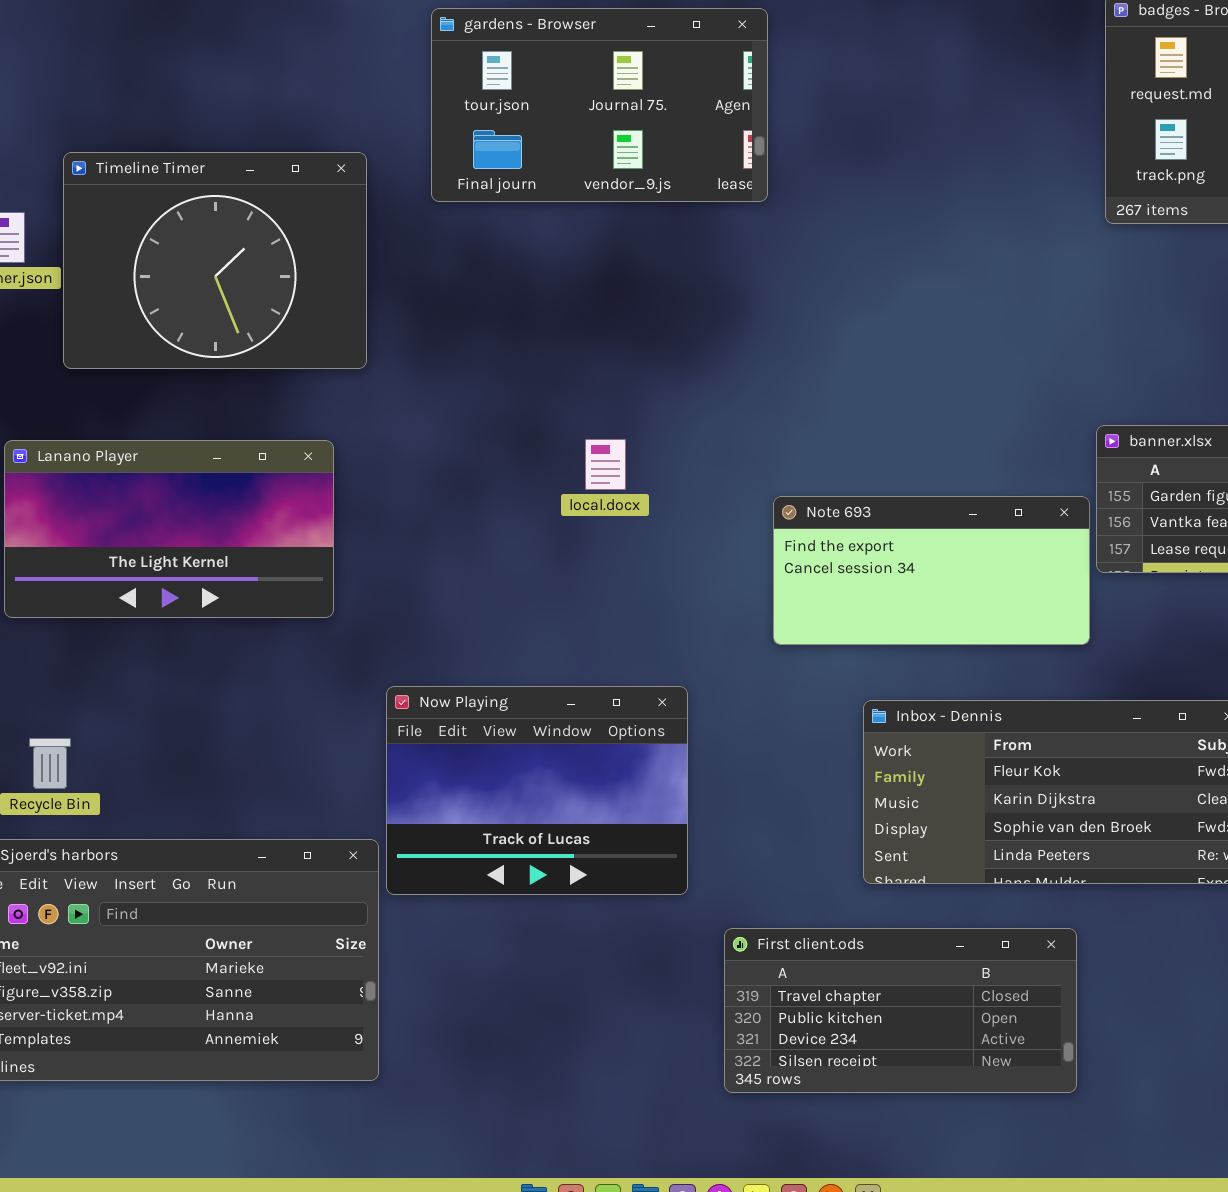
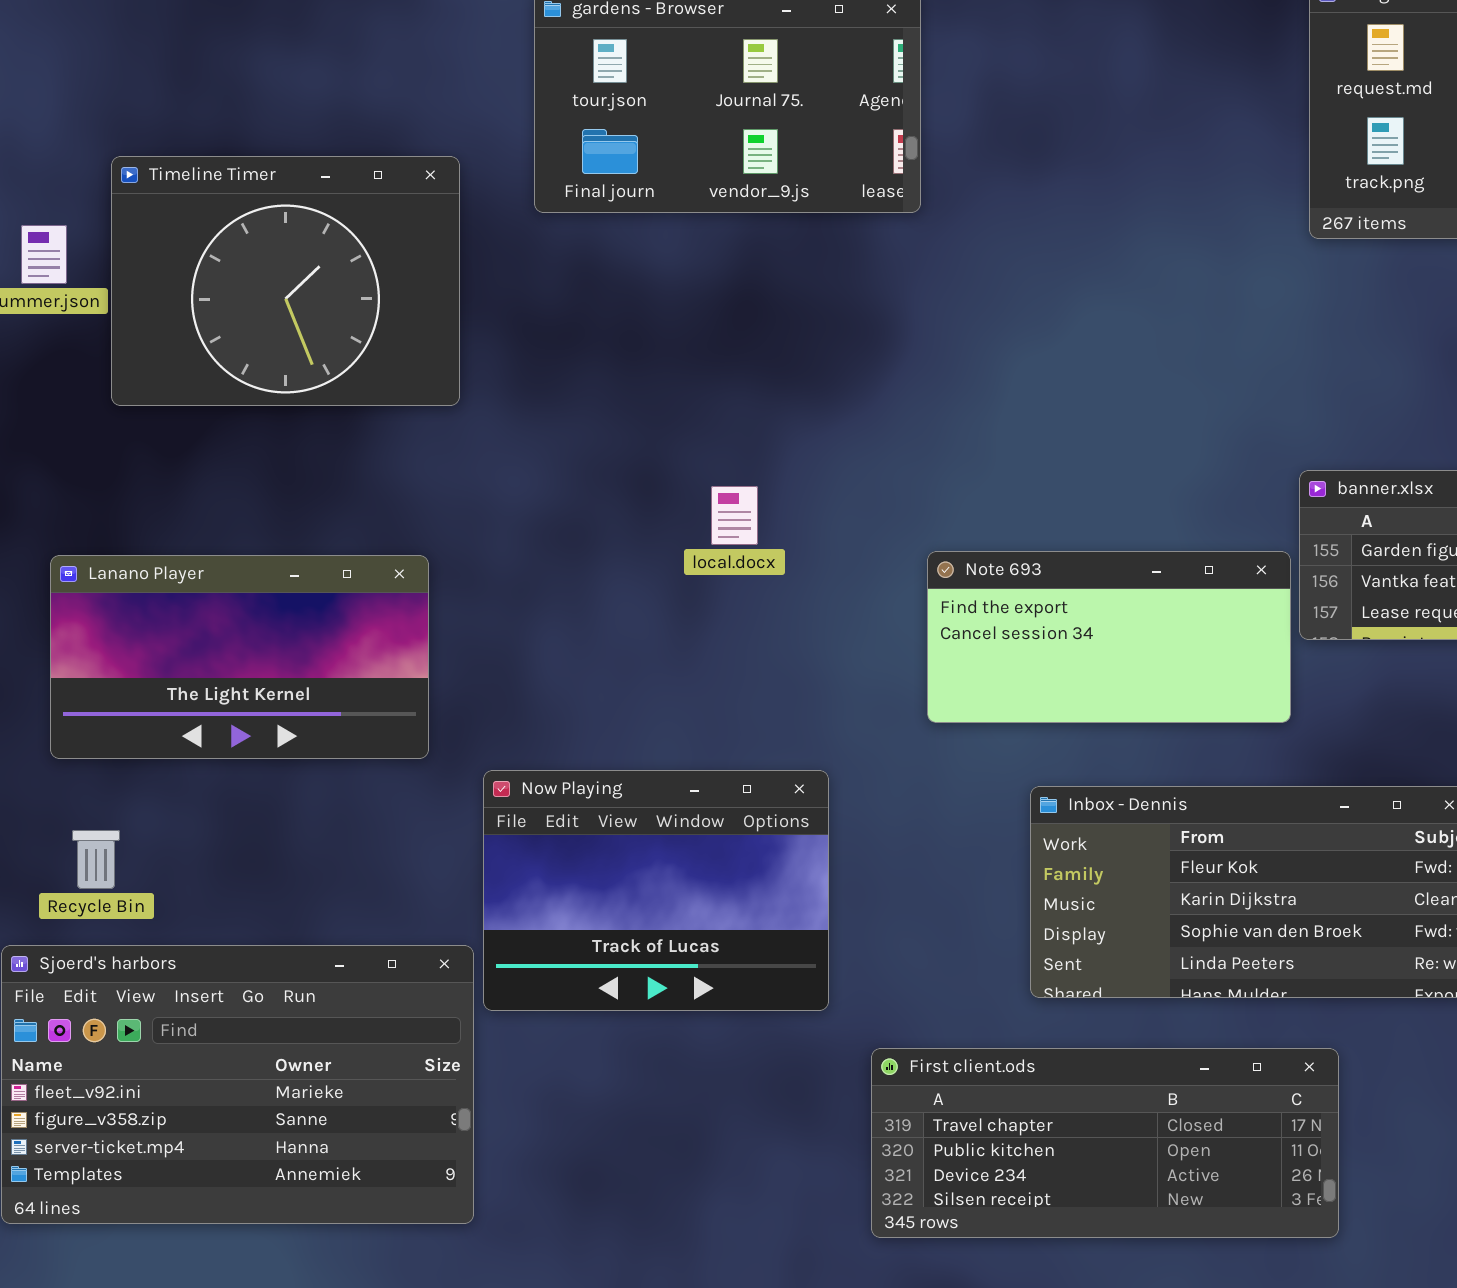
Lanano Player: [4,440,334,618] -> [50,555,429,759], moved
First client.ods: [724,928,1077,1093] -> [871,1048,1339,1238], resized

